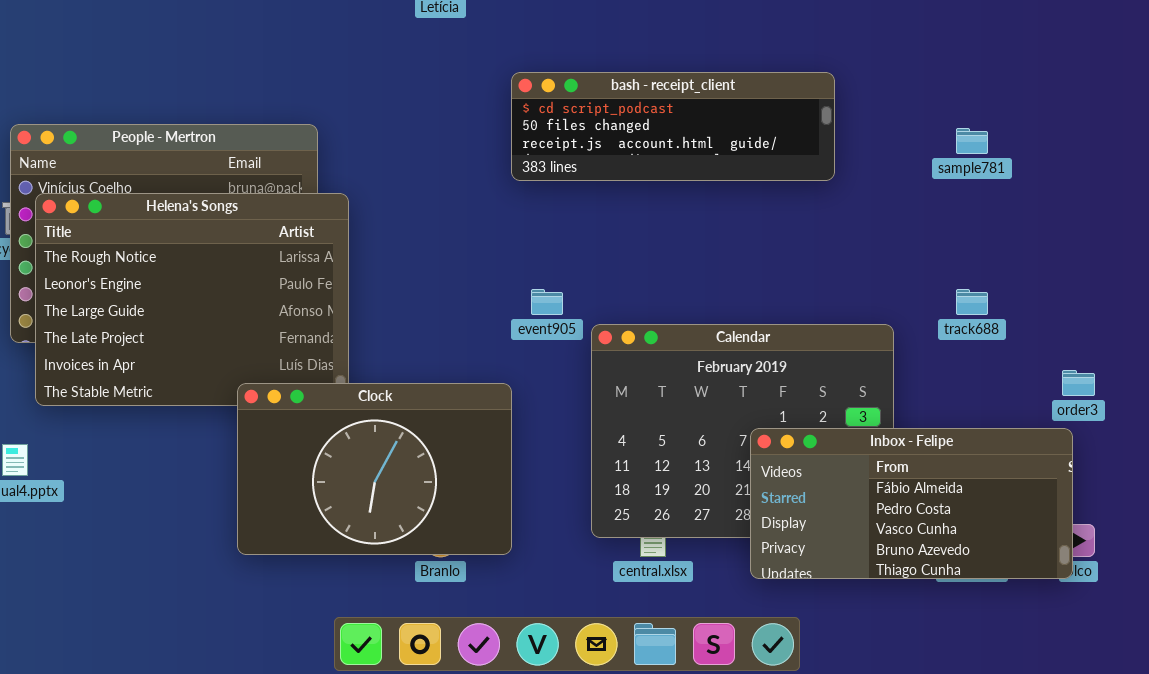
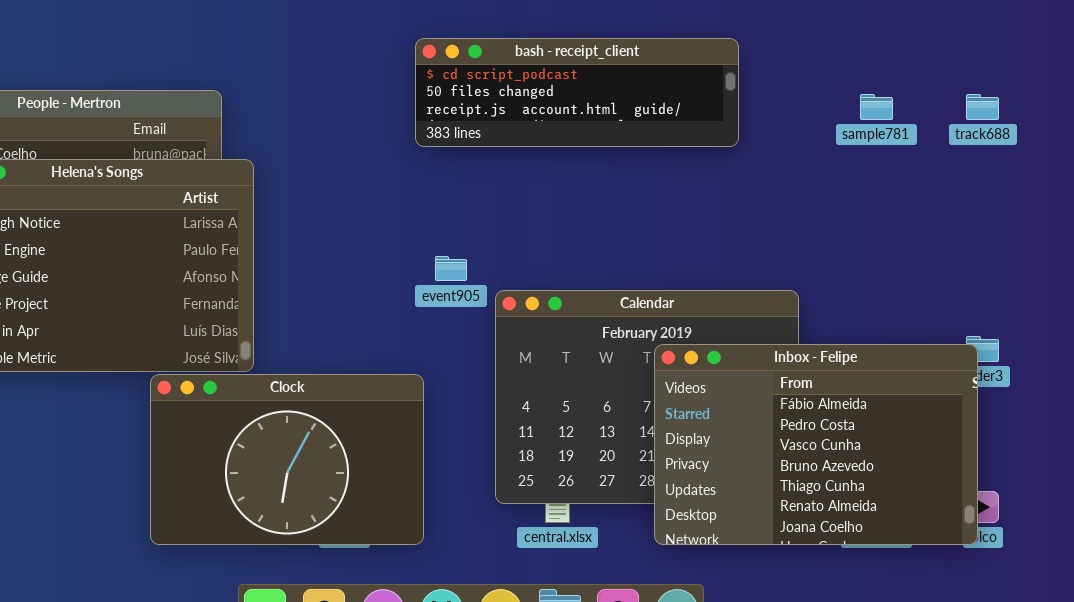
track688: [956,289,988,315] -> [966,94,999,120], moved
Clock: [237,383,512,555] -> [150,374,424,545], moved
Inbox - Felipe: [750,428,1073,579] -> [654,344,978,545], resized

